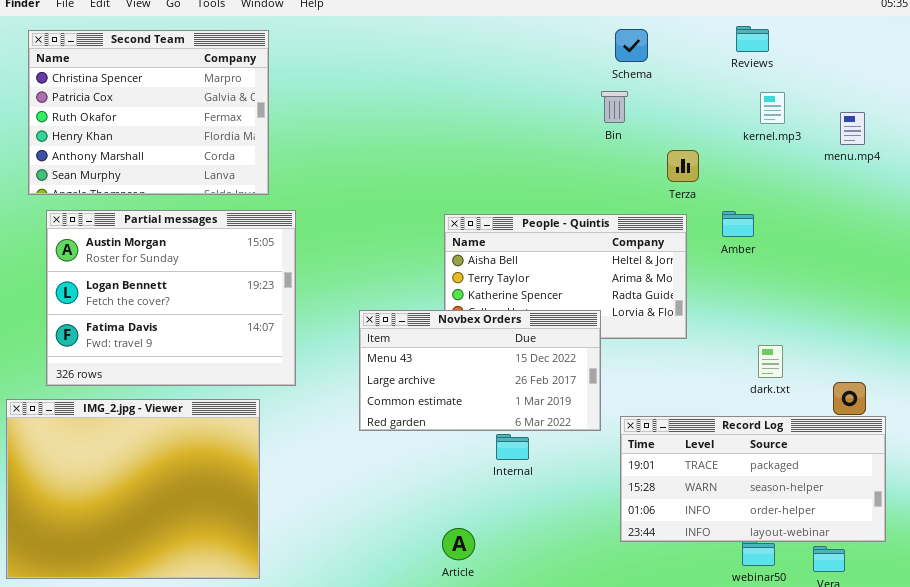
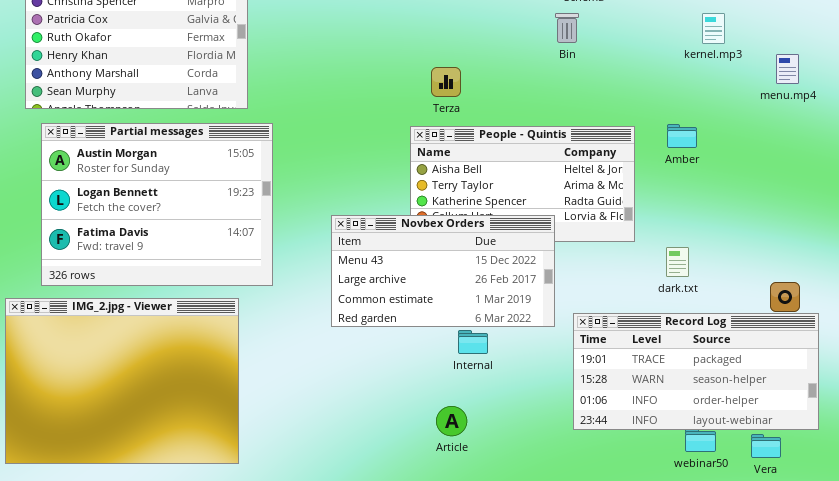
menu.mp4: [840,112,865,145] -> [776,54,799,84], moved
Terza: [667,150,699,182] -> [431,67,461,97], moved
dark.txt: [758,345,783,378] -> [666,247,689,277], moved
Article: [442,528,475,560] -> [436,406,467,436], moved

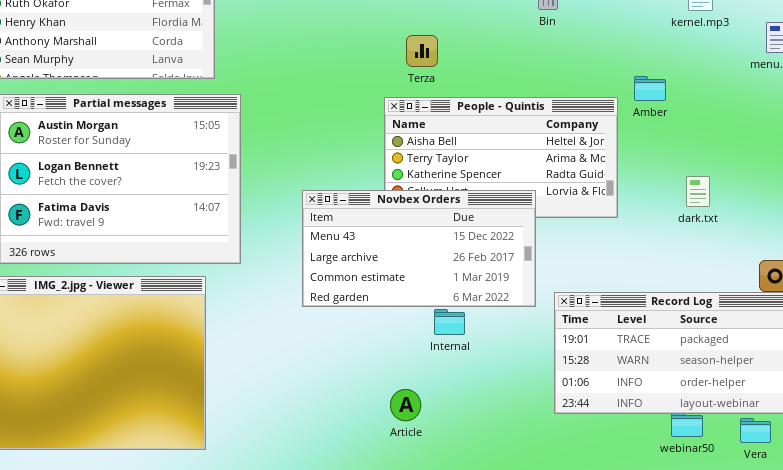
Amber: [667,124,697,148] -> [634,76,666,101], moved
dark.txt: [666,247,689,277] -> [686,176,710,207], moved
Article: [436,406,467,436] -> [390,389,421,421], moved

